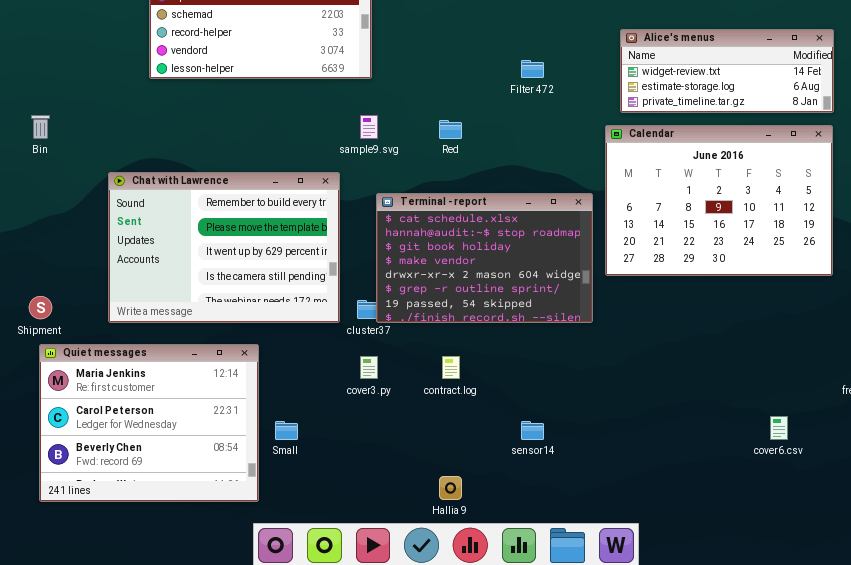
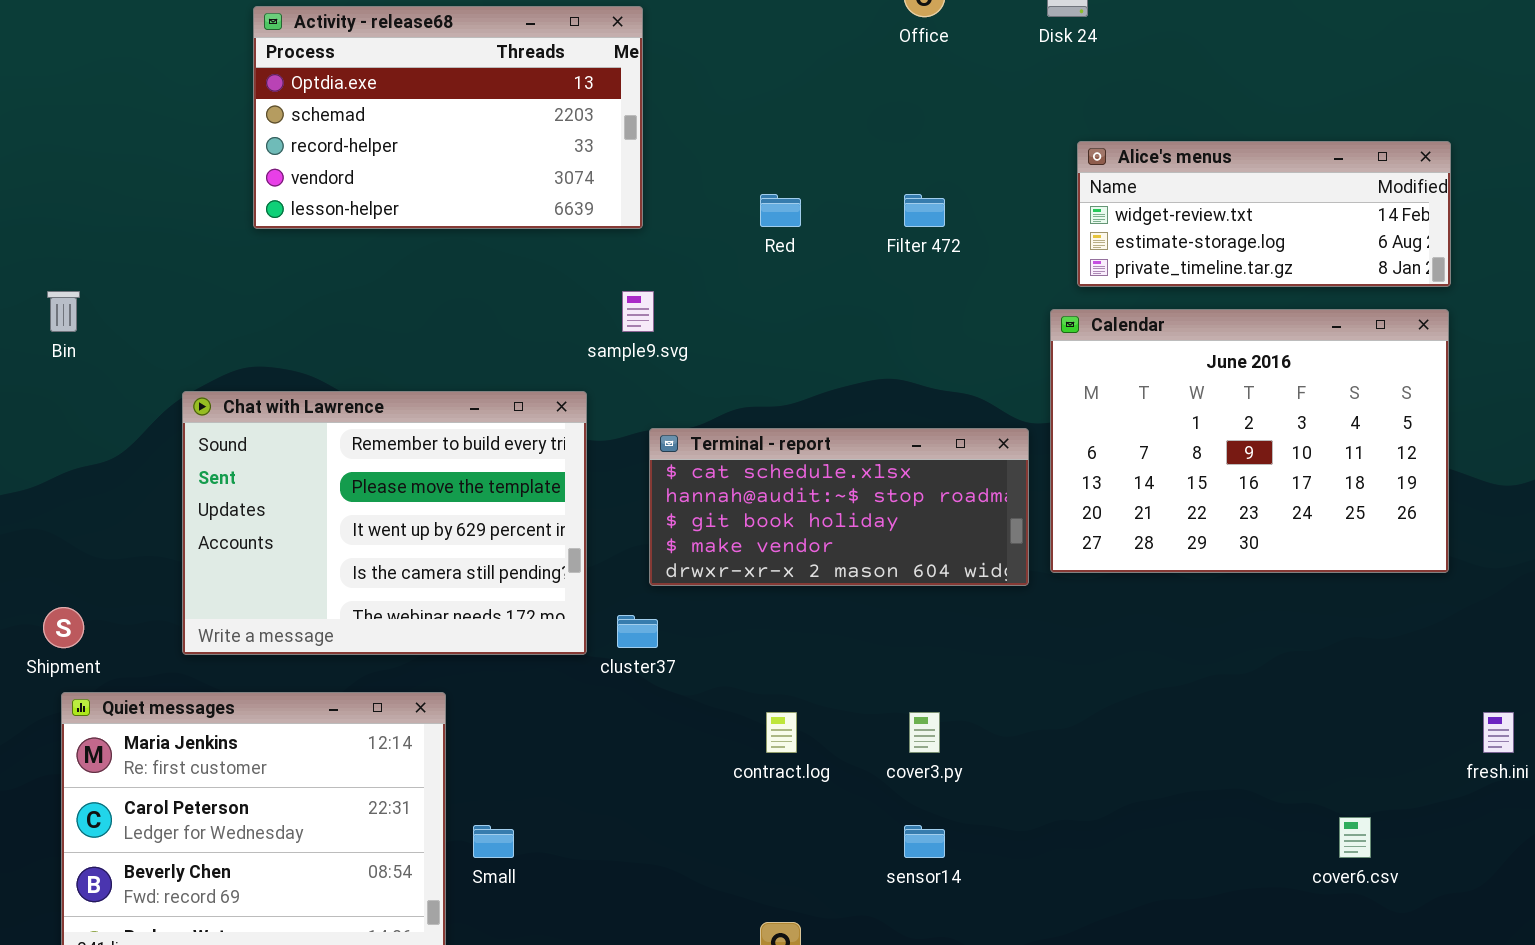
Red: [439,120,462,139] -> [760,194,801,227], moved
Terminal - report: [376,193,593,323] -> [649,428,1029,586], resized
cover3.py: [360,356,378,379] -> [909,712,940,753], moved

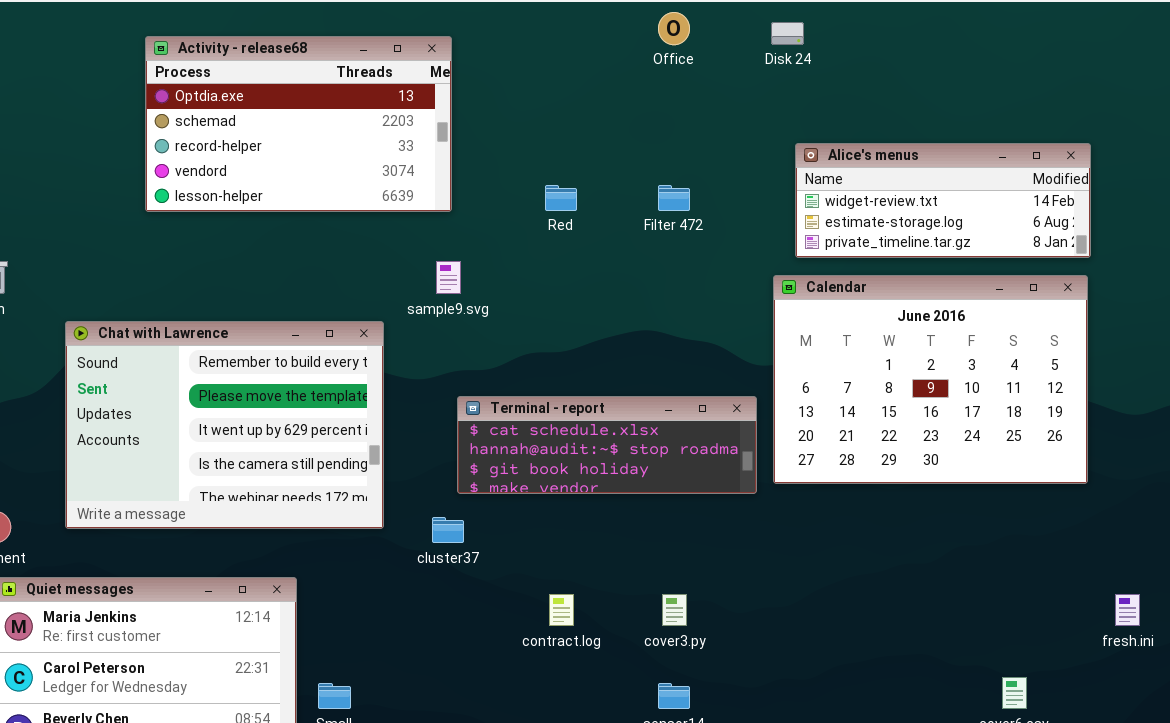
Chat with Lawrence: [182,391,587,655] -> [65,321,384,529], moved
Terminal - report: [649,428,1029,586] -> [457,396,757,494], resized

